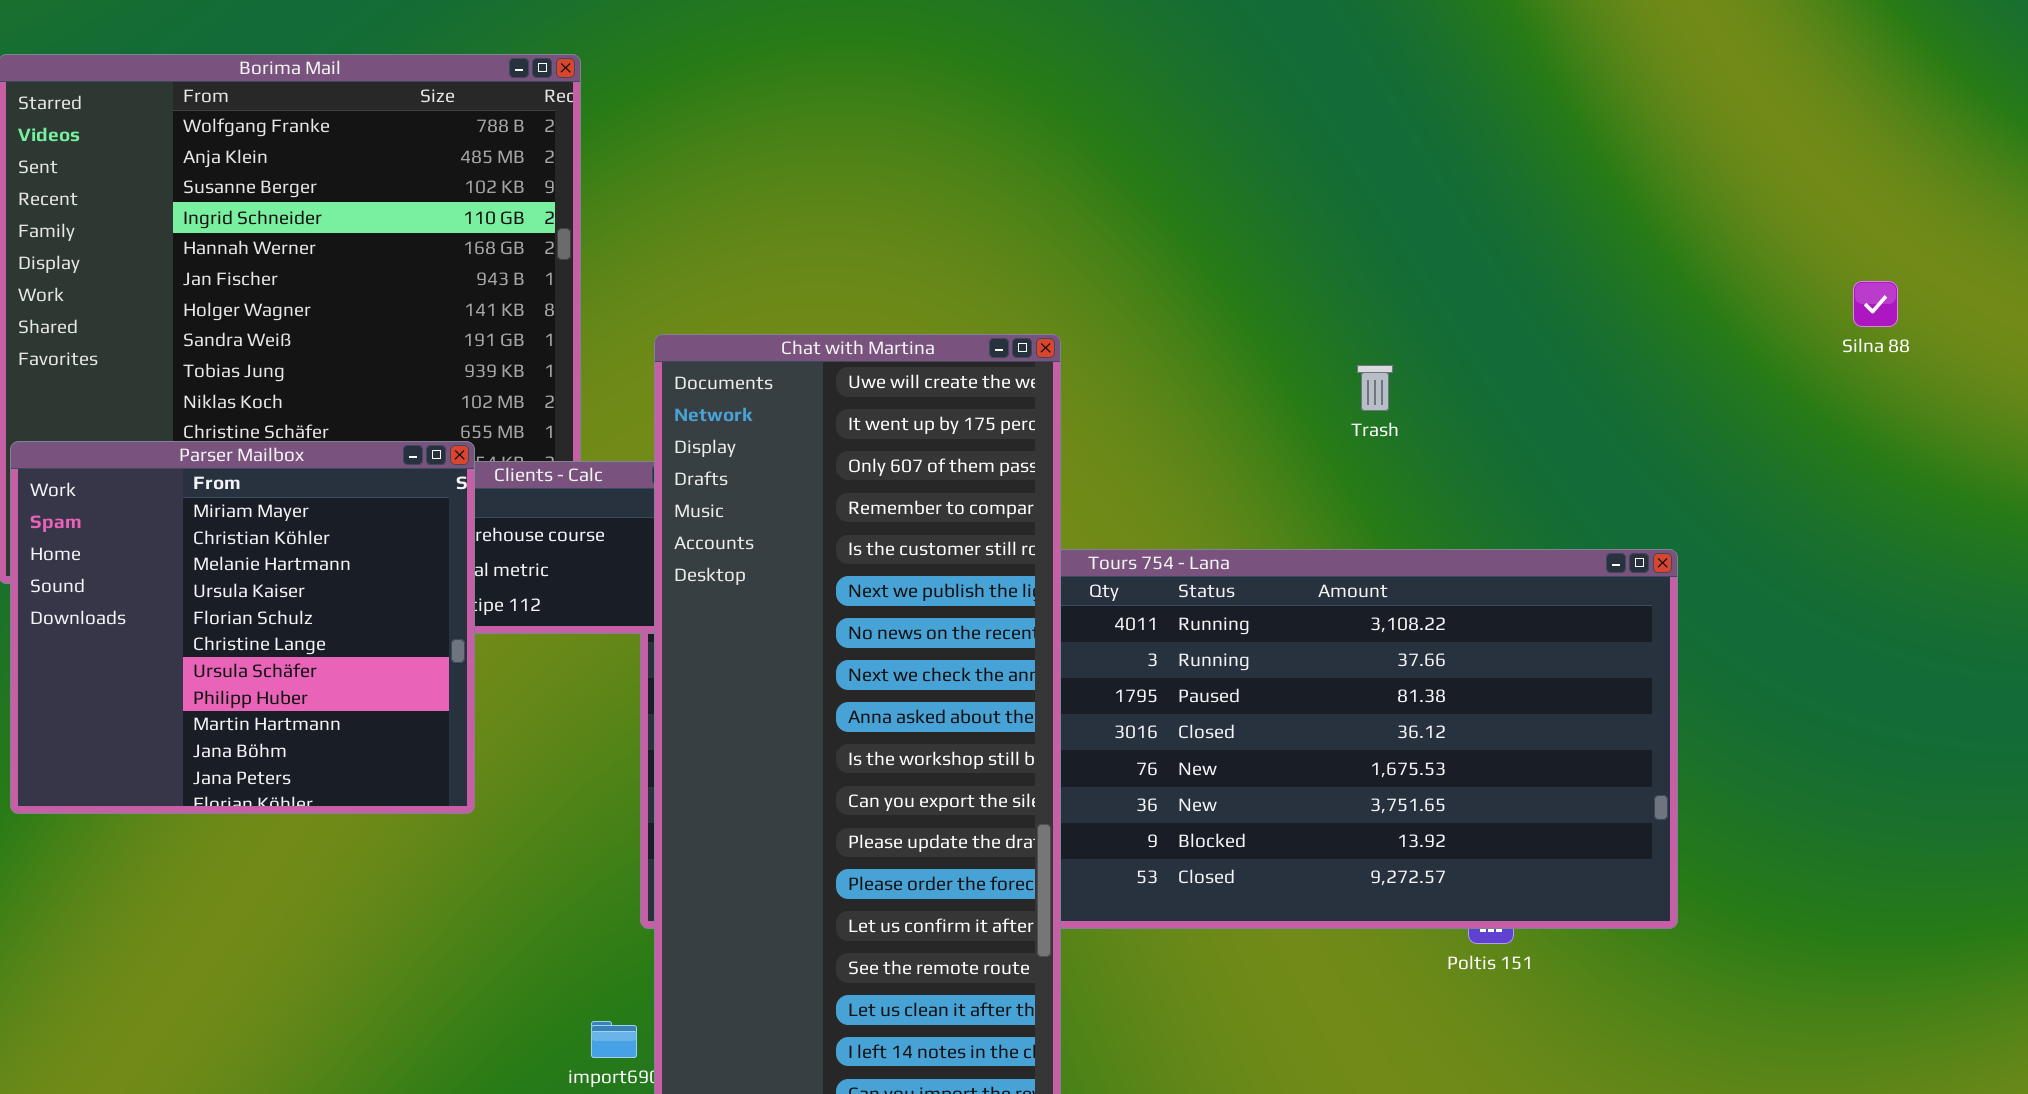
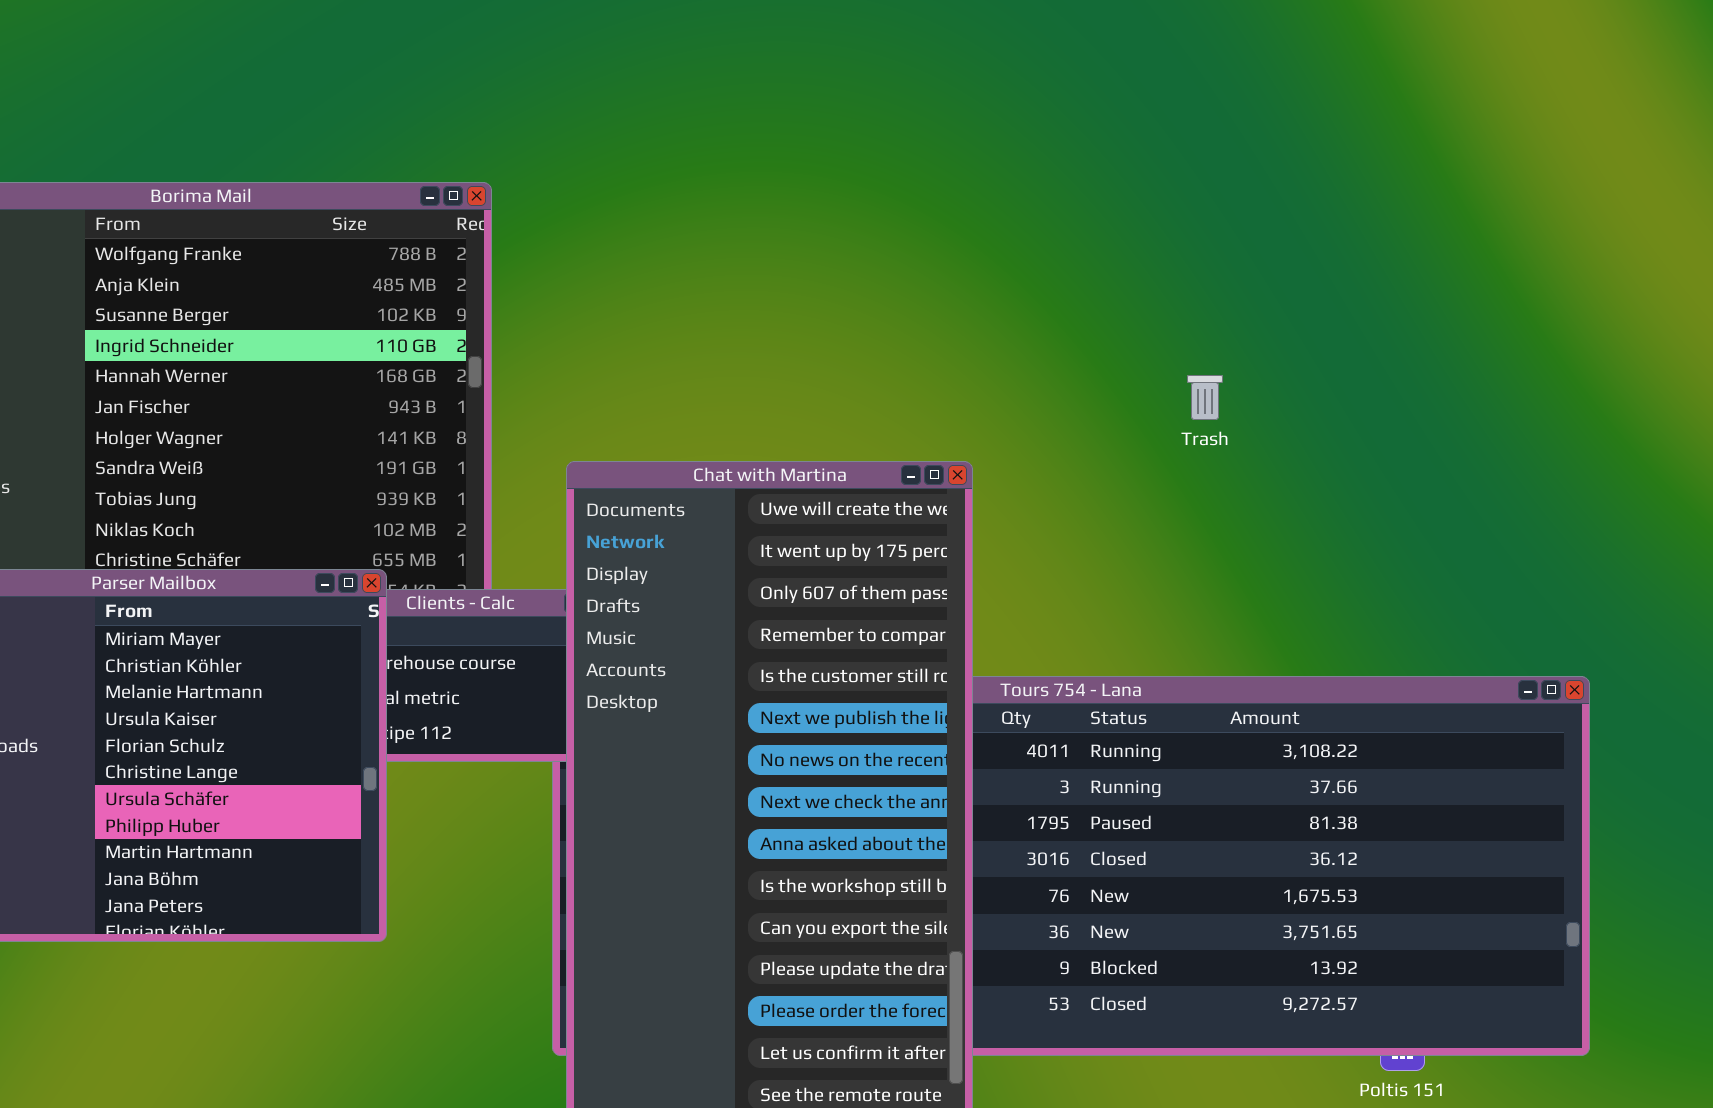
Trash: [1357,365,1393,411] -> [1187,375,1223,420], moved

